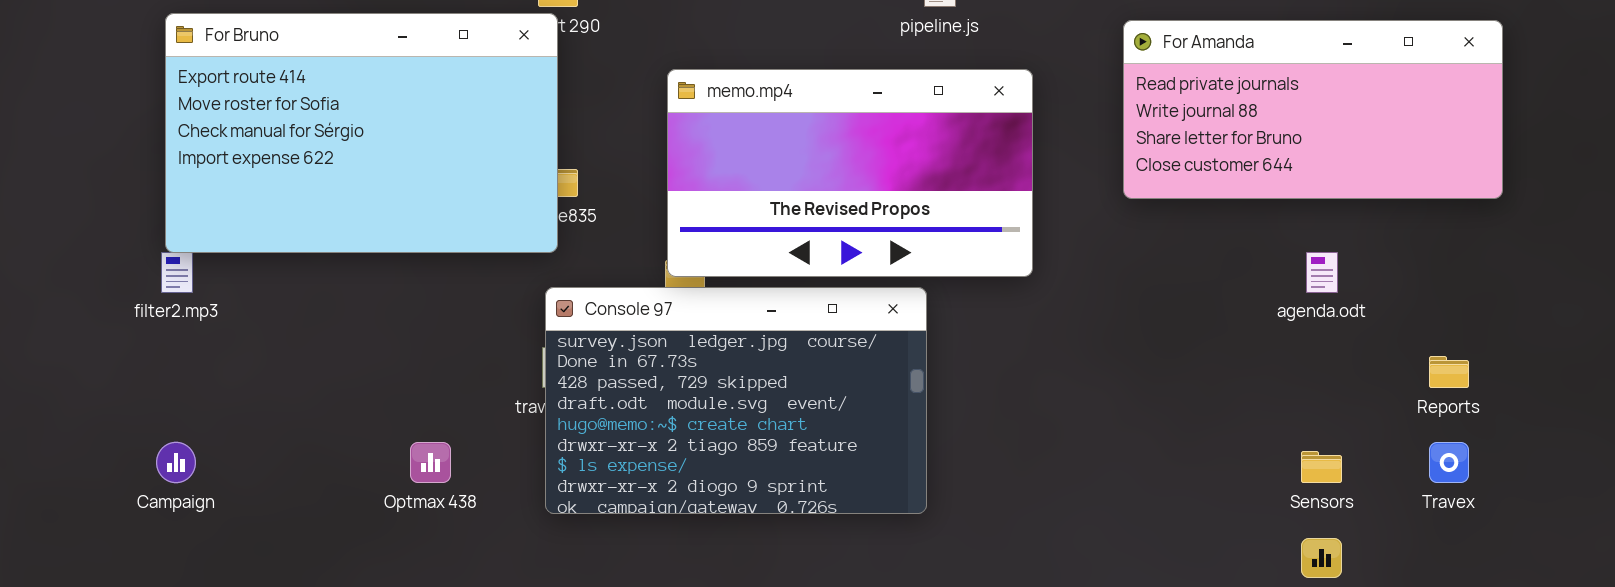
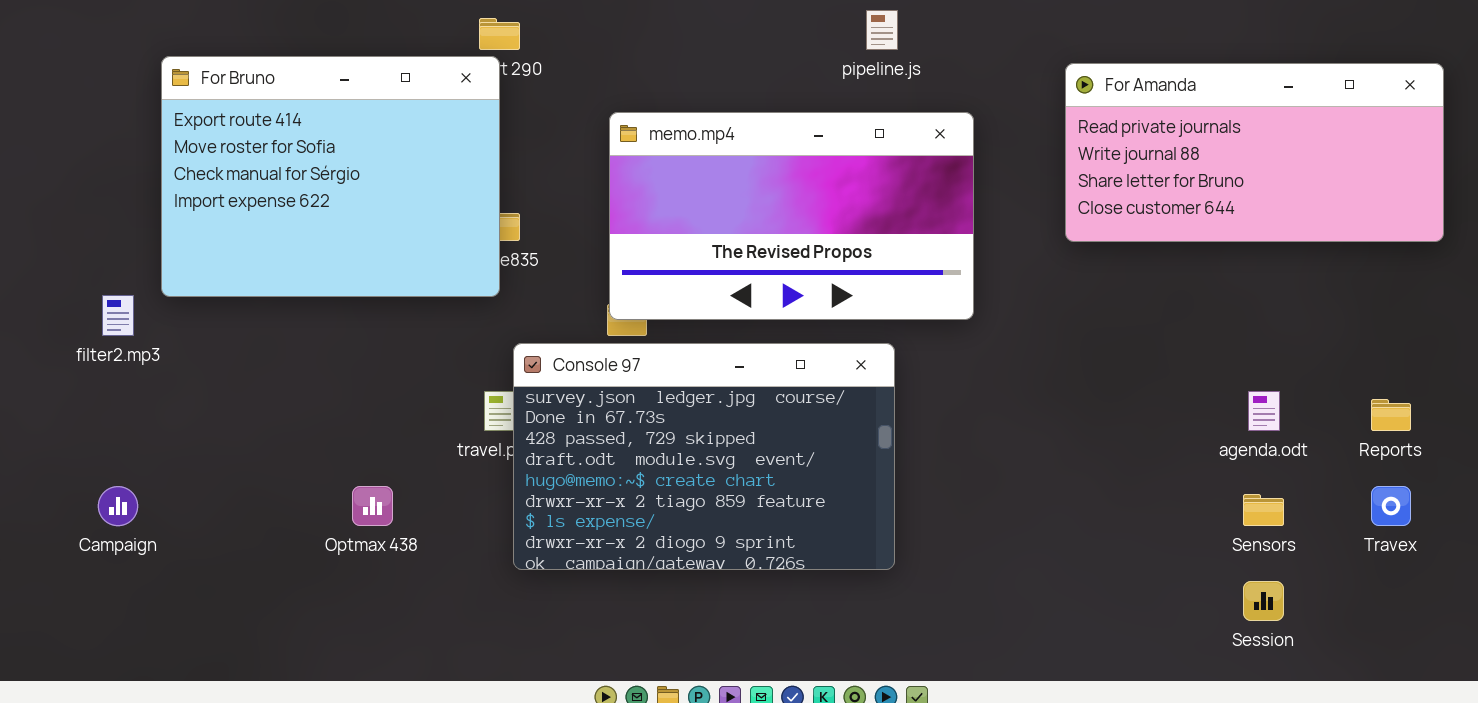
For Bruno: [165,13,558,253] -> [161,56,500,297], resized
agenda.odt: [1306,252,1338,293] -> [1248,391,1280,431], moved
Console 97: [545,287,927,514] -> [513,343,895,570], moved

